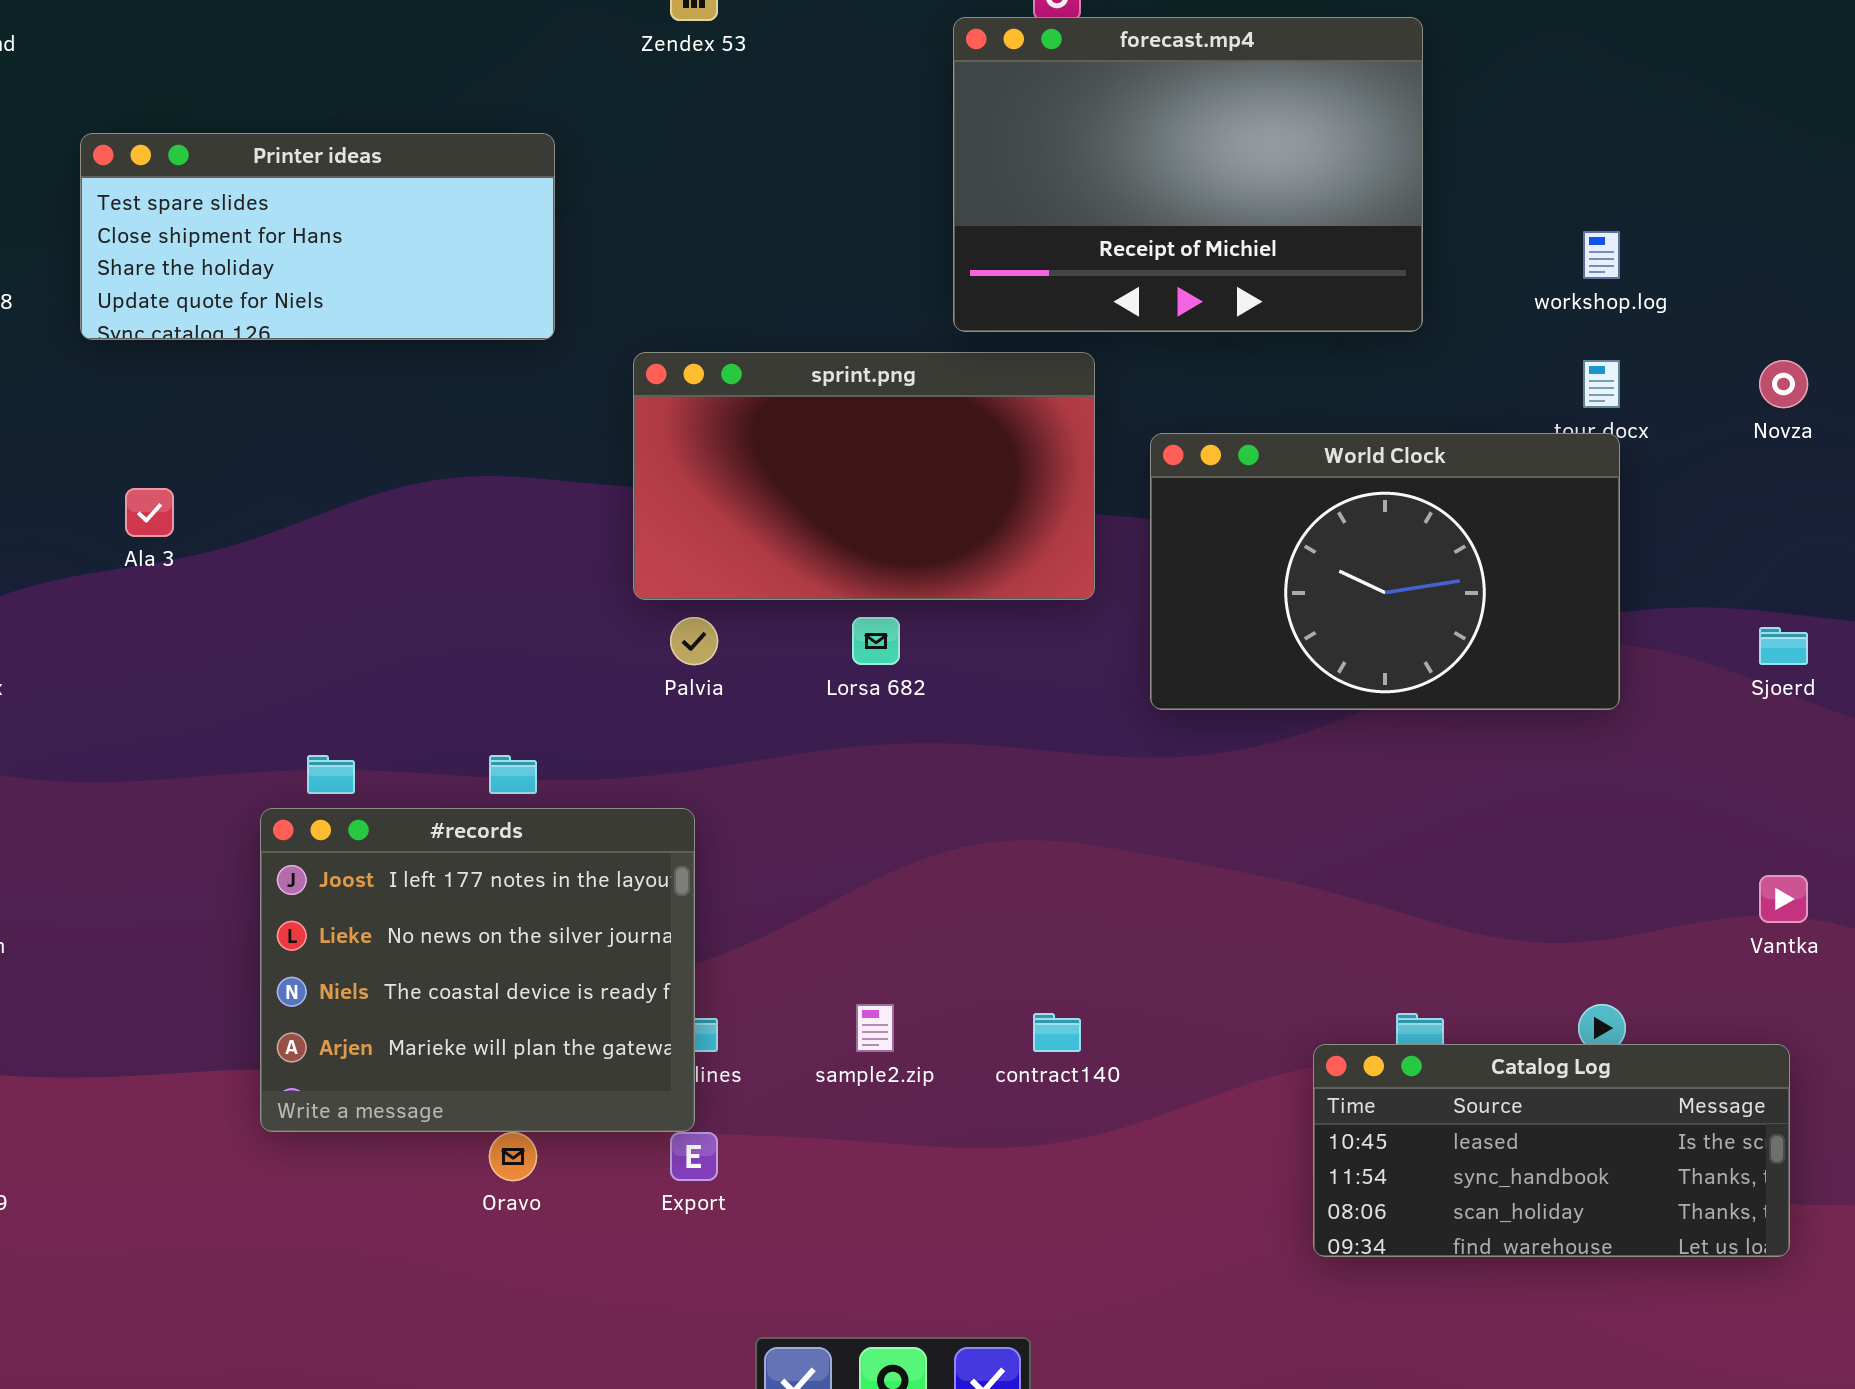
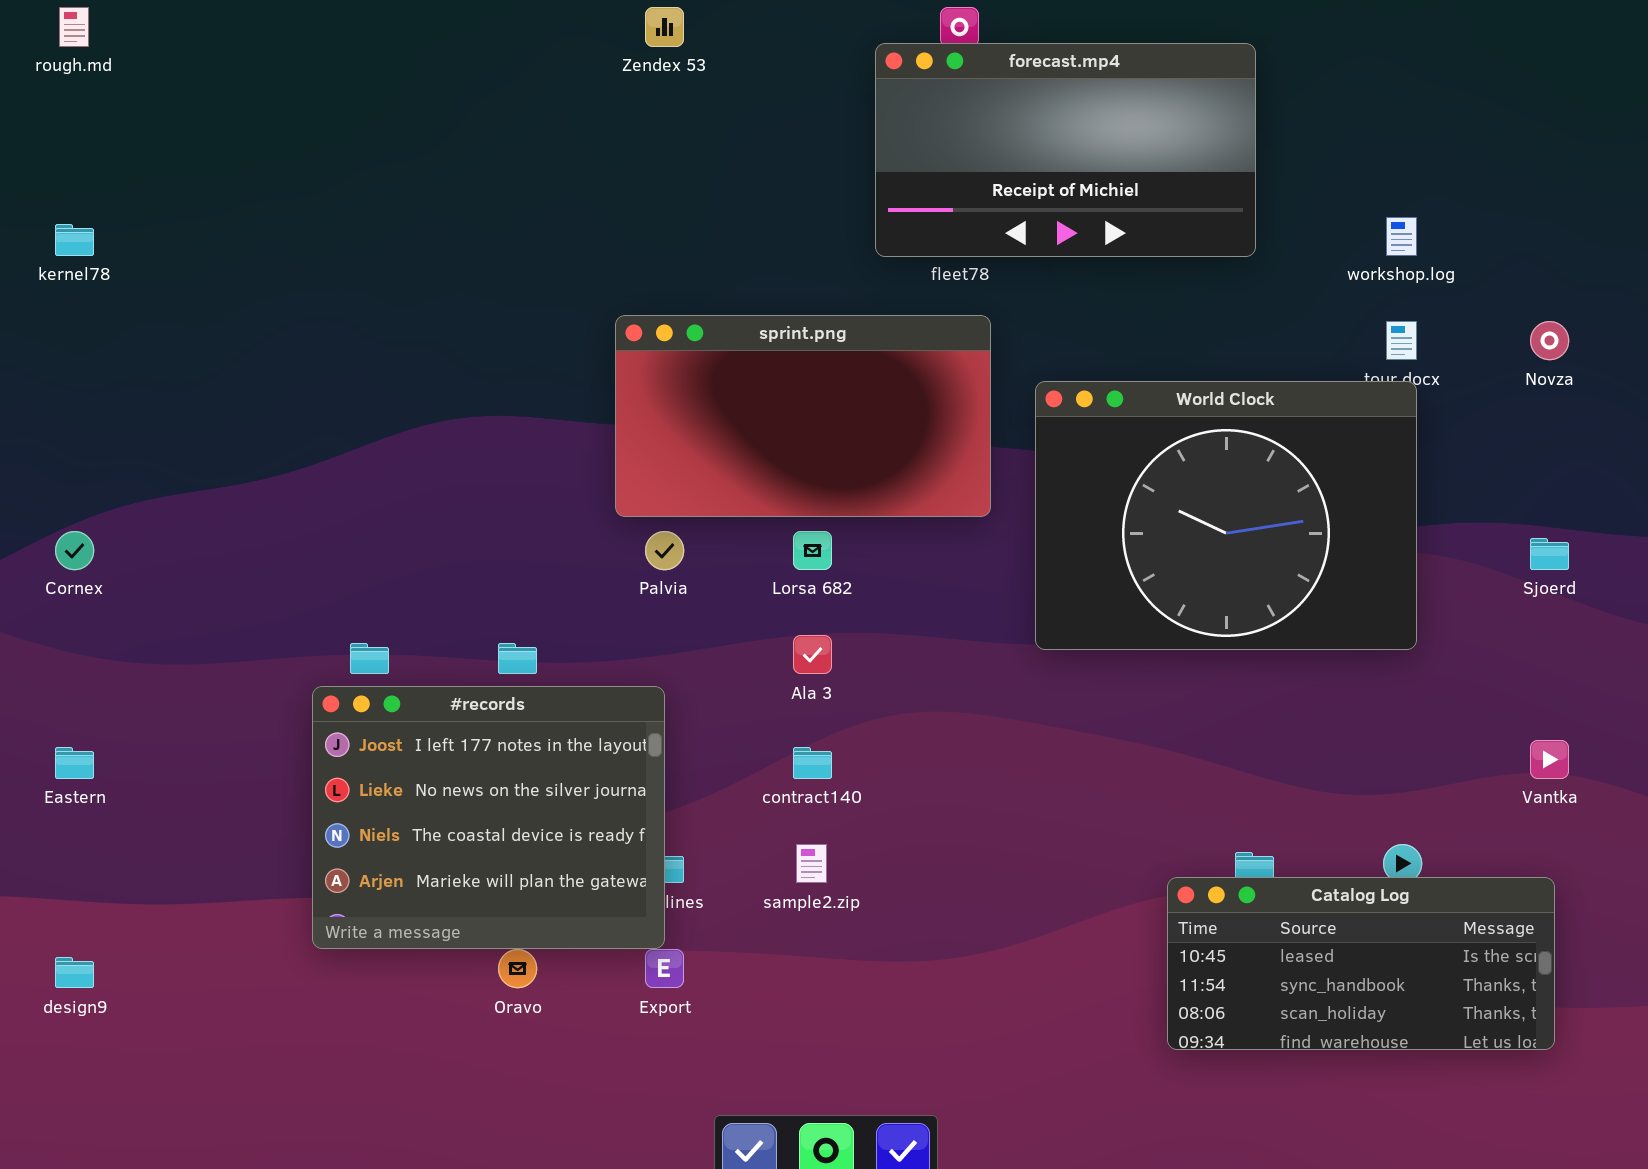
forecast.mp4: [953,17,1423,332] -> [875,43,1256,257], resized
Printer ideas: [80,133,555,340] -> none, closed
World Clock: [1150,433,1620,710] -> [1035,381,1417,650], resized
Ala 3: [125,488,174,537] -> [793,635,832,674], moved
contract140: [1033,1013,1081,1052] -> [793,747,832,779], moved

